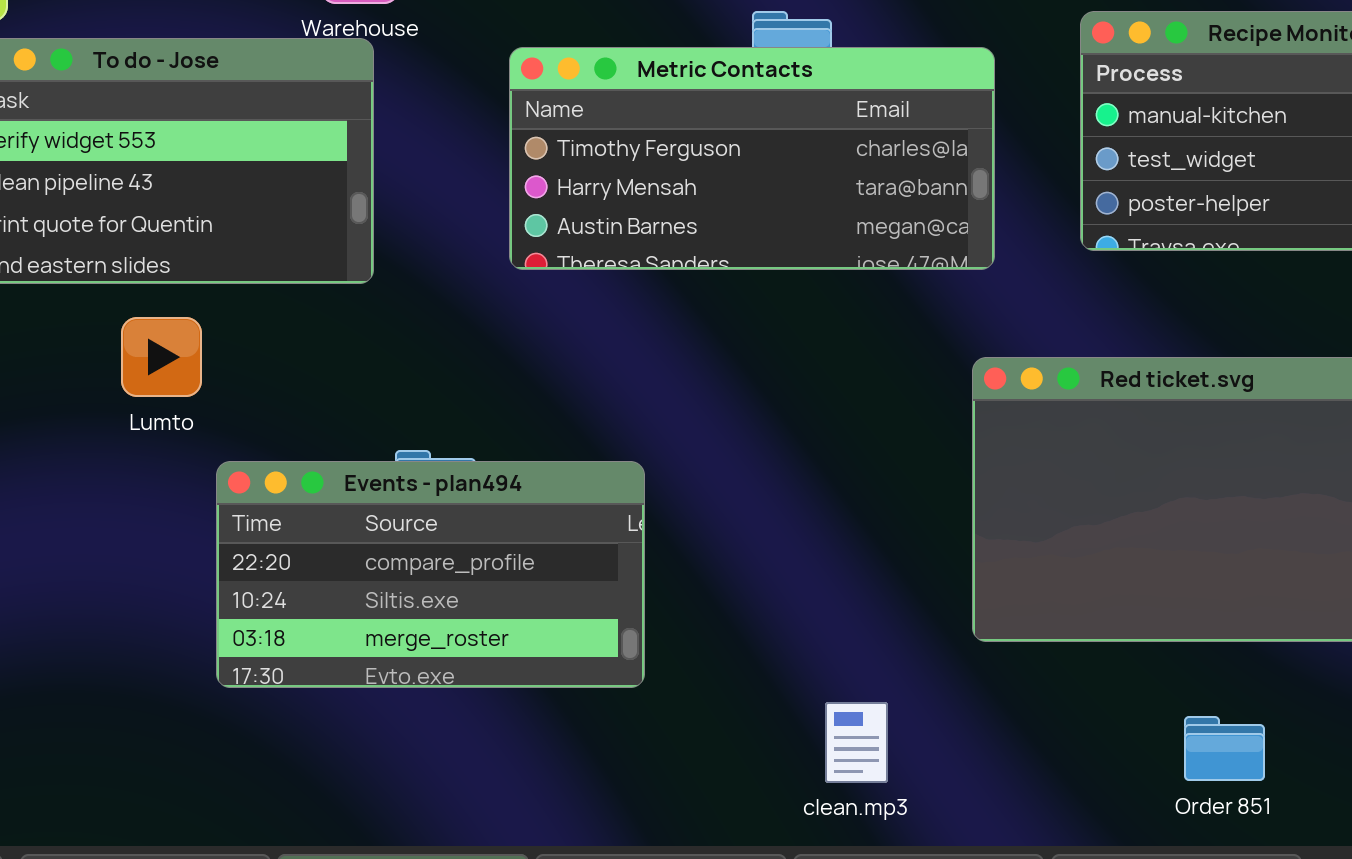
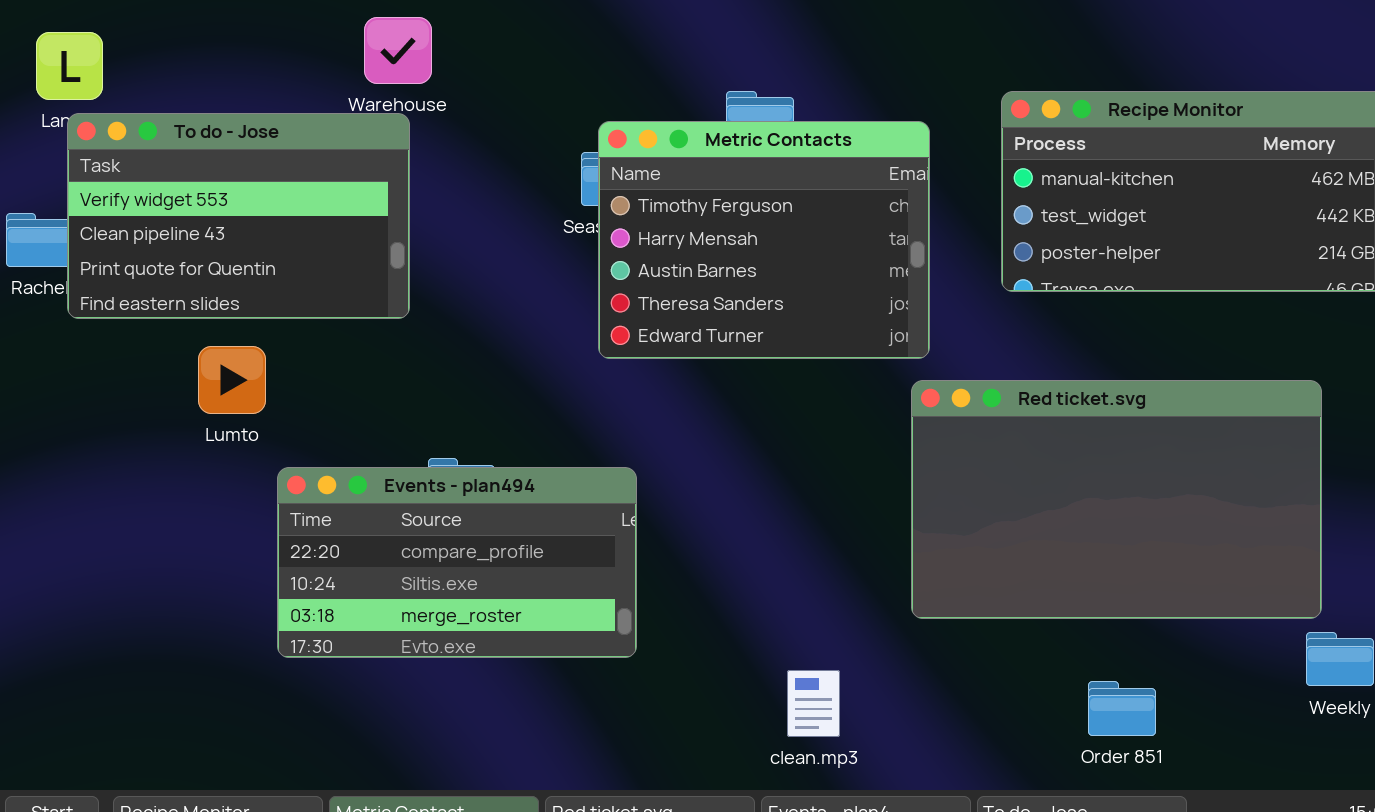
Metric Contacts: [509,47,995,270] -> [598,121,930,359], resized

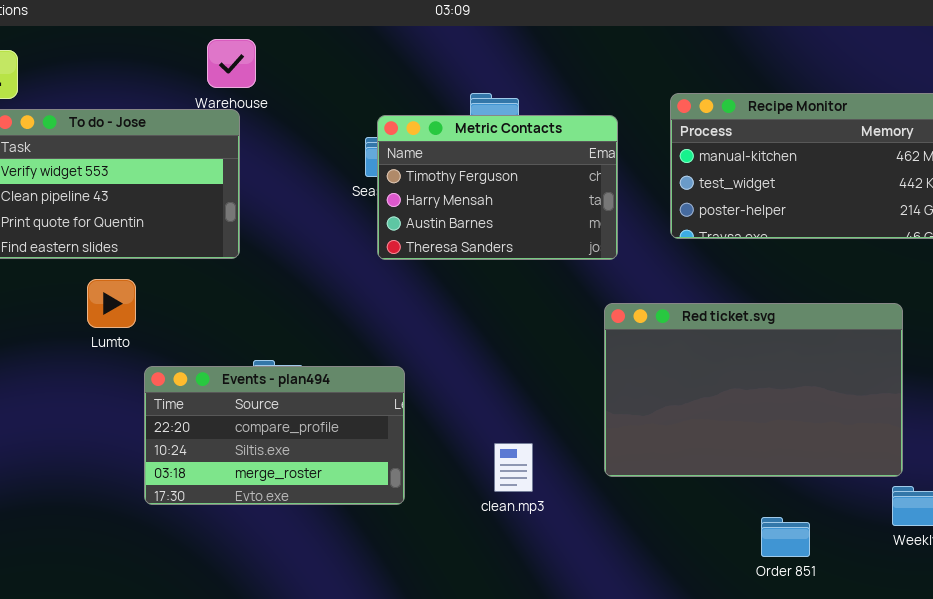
Metric Contacts: [598,121,930,359] -> [377,115,618,260], resized
clean.mp3: [787,670,840,737] -> [494,443,533,492], moved
Order 851: [1088,681,1156,736] -> [761,517,810,557], moved

